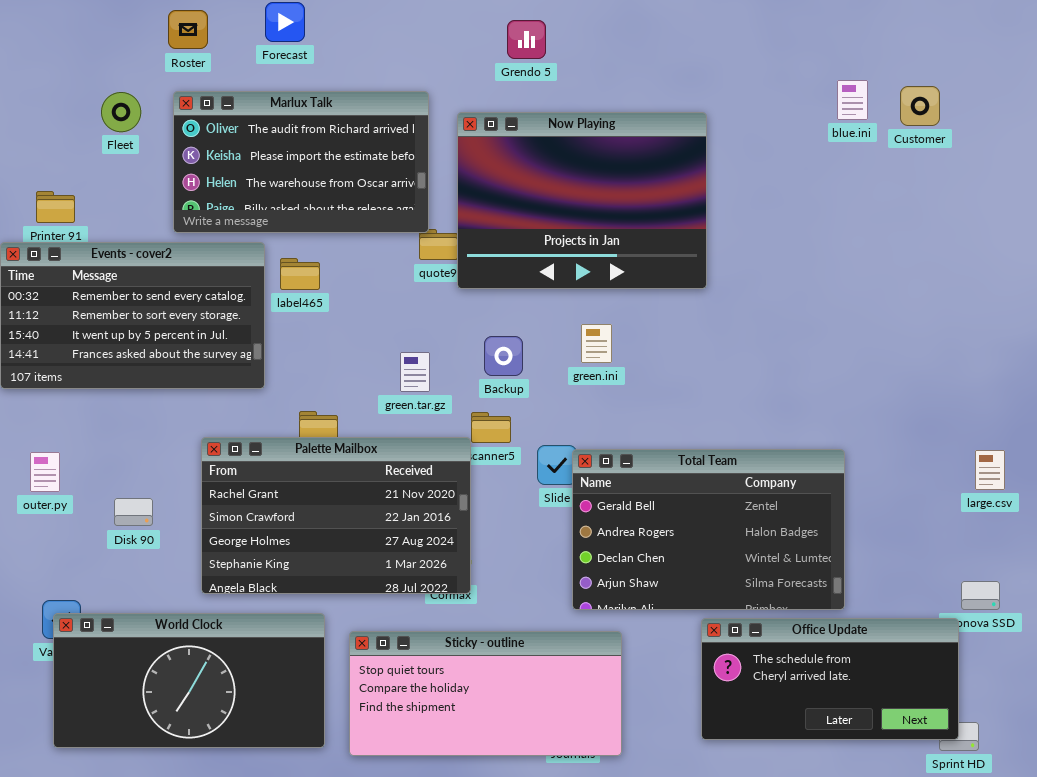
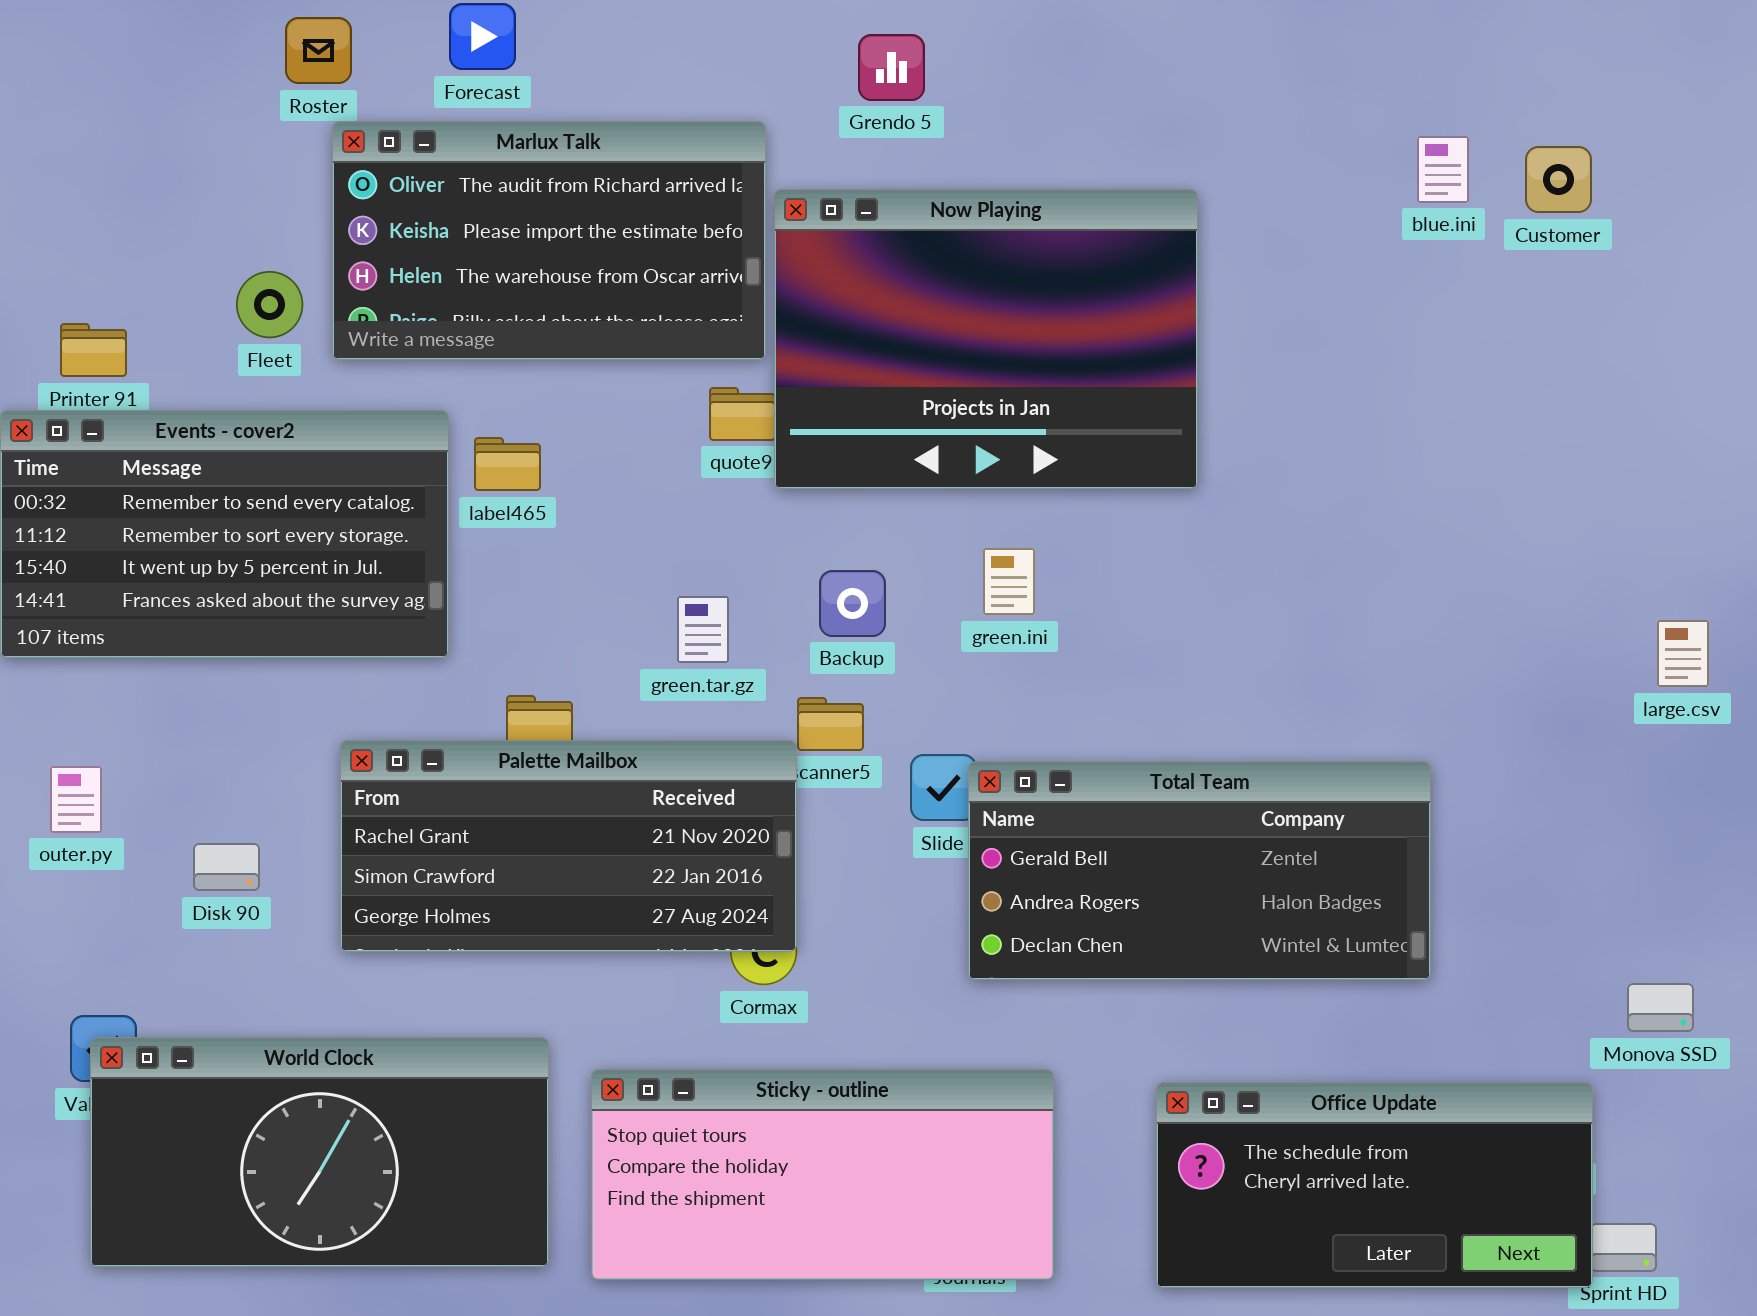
Marlux Talk: [173,91,429,233] -> [332,121,766,360], moved
Fleet: [101,92,141,132] -> [236,271,303,338], moved
Palette Mailbox: [201,437,471,594] -> [340,740,797,952], resized
Total Team: [572,449,845,610] -> [968,761,1431,980], resized
large.csv: [975,450,1005,490] -> [1657,620,1709,687], moved
Office Update: [701,618,959,740] -> [1156,1082,1593,1288], moved

